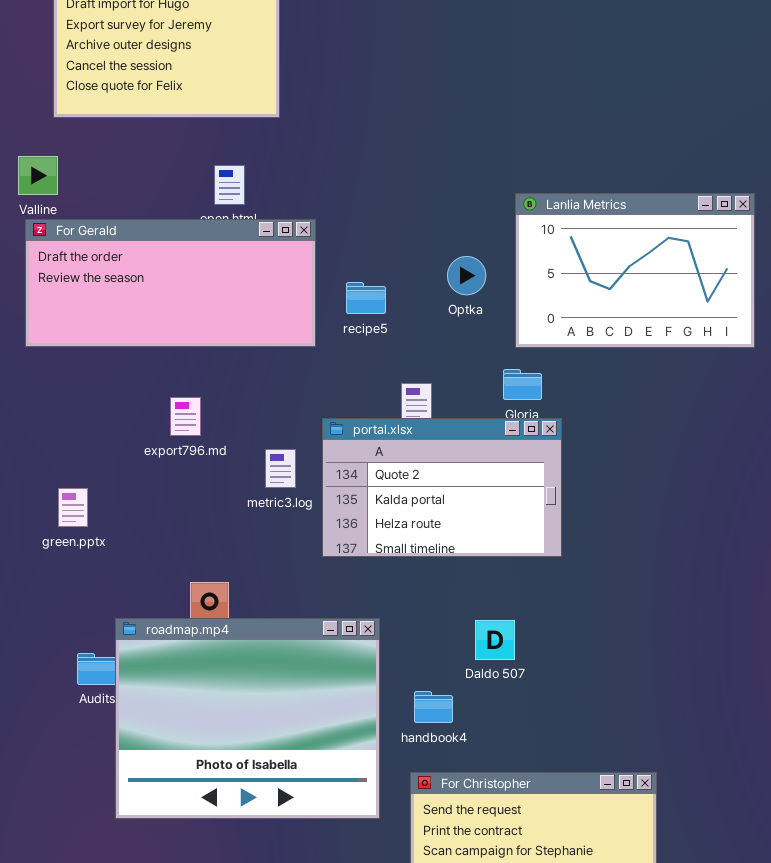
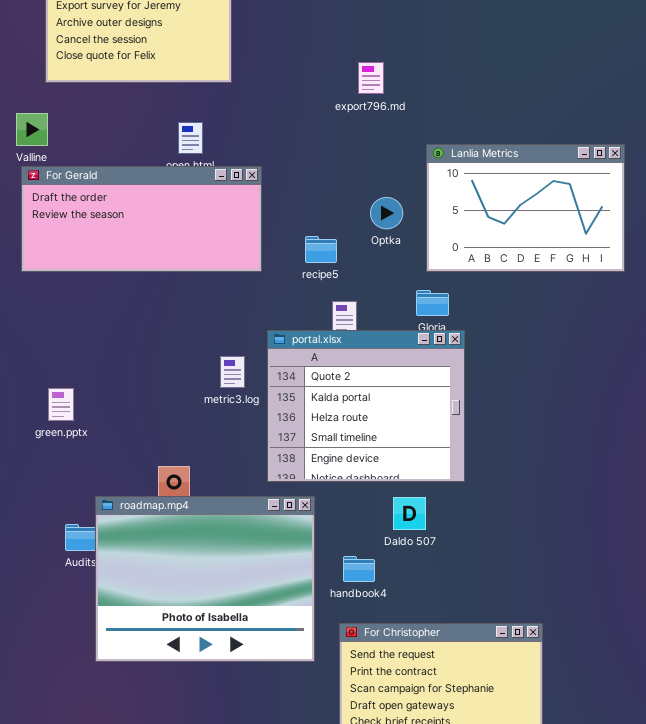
recipe5: [346,282,386,314] -> [305,236,337,263], moved
export796.md: [170,397,201,436] -> [358,62,384,94], moved
portal.xlsx: [322,418,562,557] -> [267,330,465,482], resized

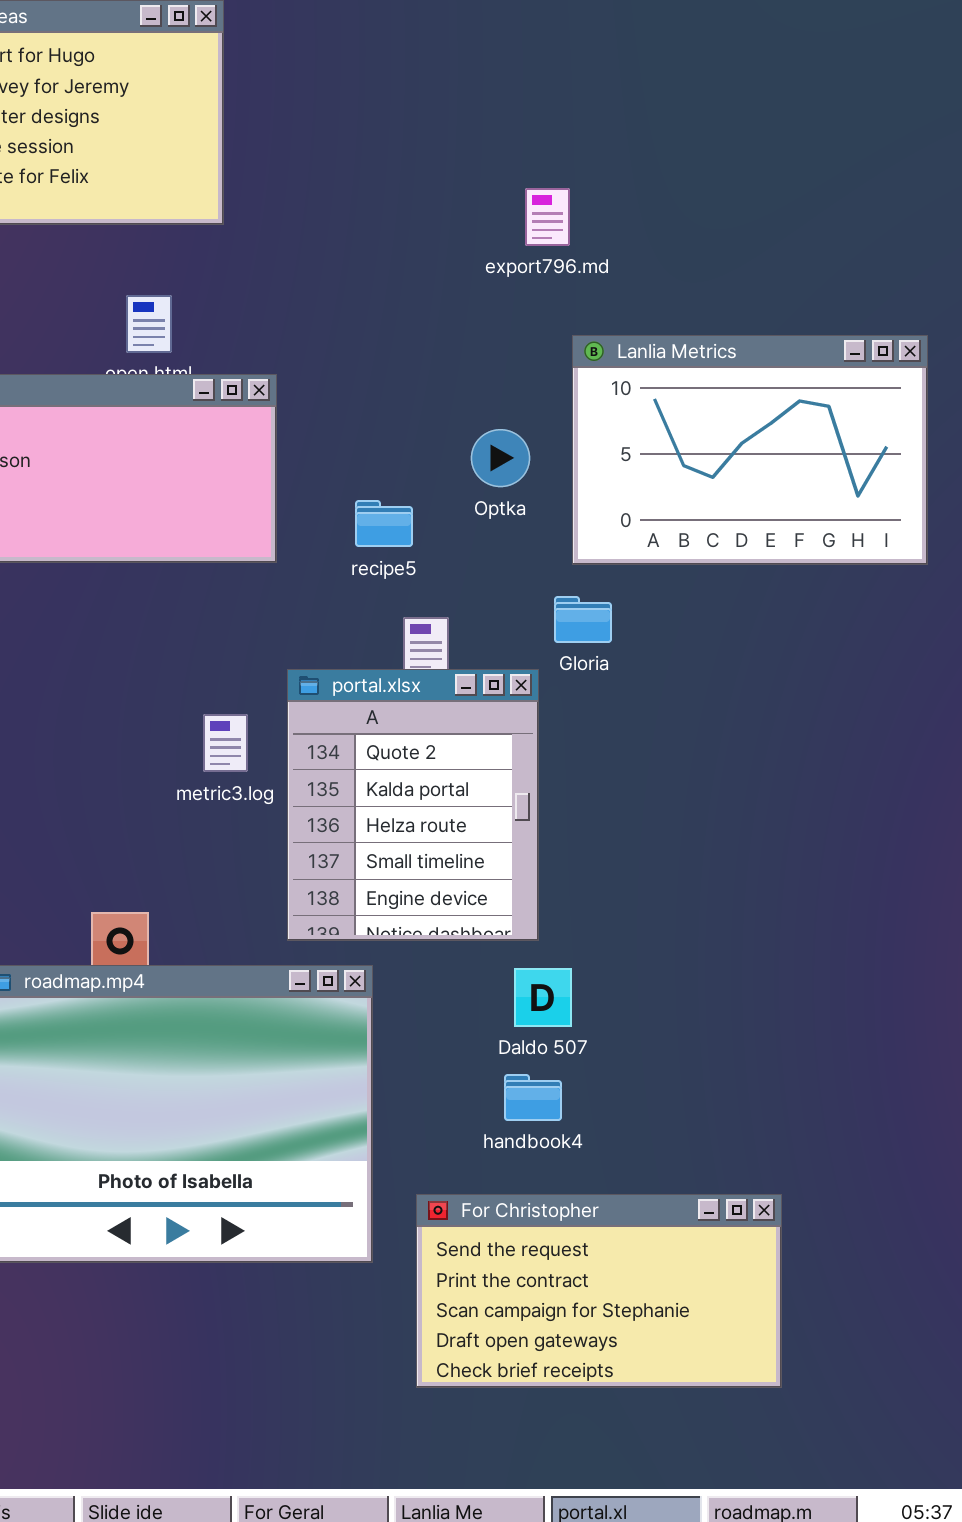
export796.md: [358,62,384,94] -> [525,188,570,246], moved
portal.xlsx: [267,330,465,482] -> [287,669,539,941], resized
handbook4: [343,556,375,582] -> [504,1074,562,1121], moved

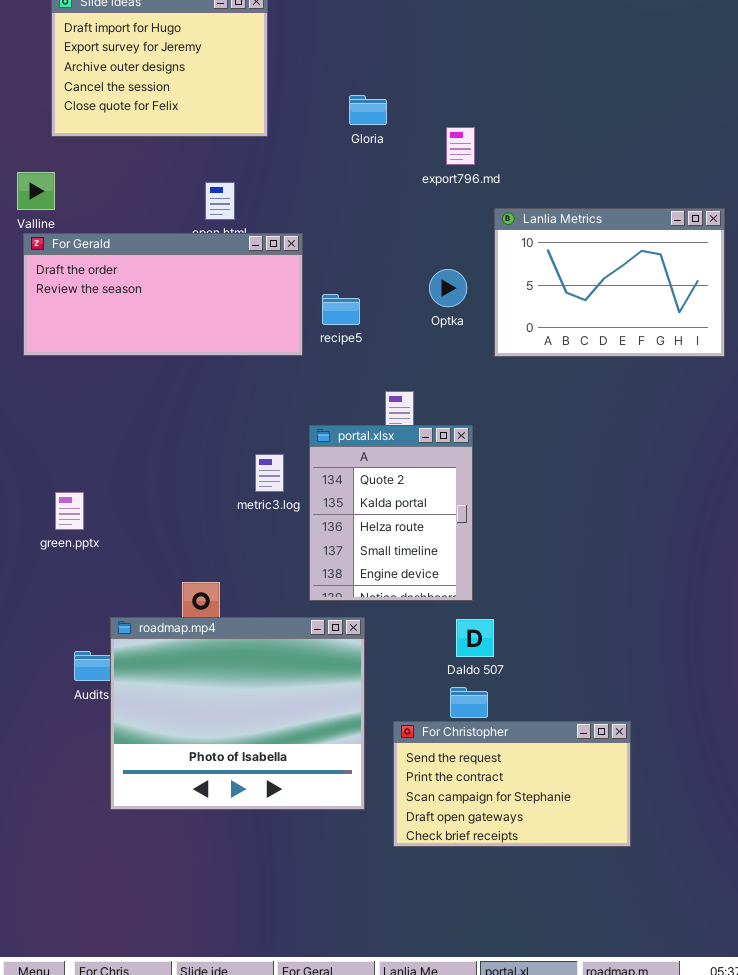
export796.md: [525,188,570,246] -> [446,127,475,165], moved
recipe5: [355,500,413,547] -> [322,294,360,325], moved
Gloria: [554,596,612,643] -> [349,95,387,125], moved
For Christopher: [416,1194,782,1388] -> [393,721,631,847], moved

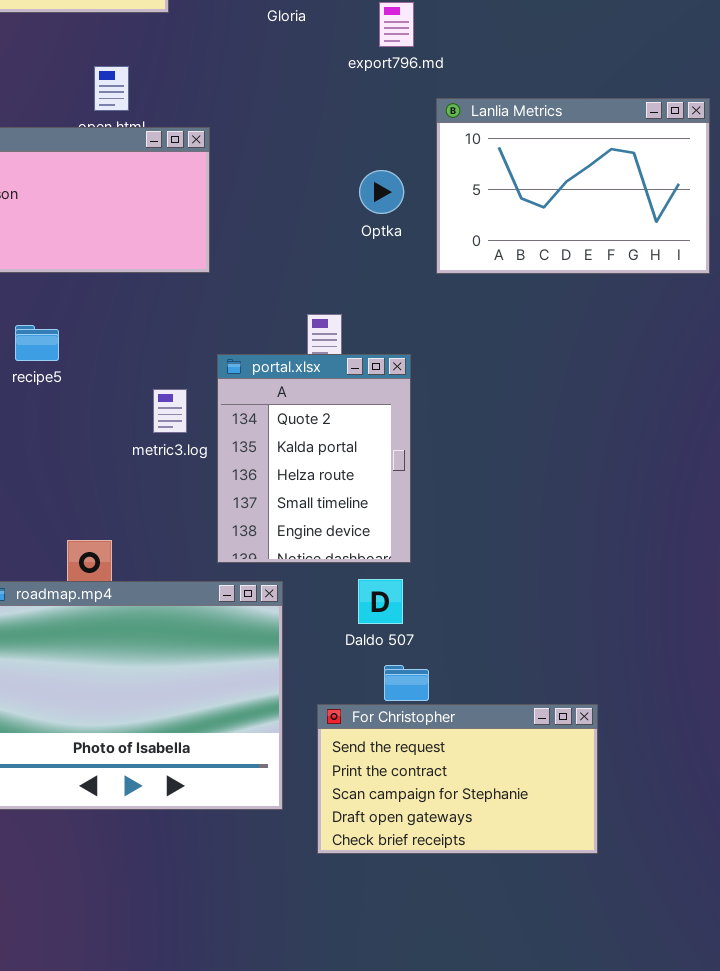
recipe5: [322,294,360,325] -> [15,325,59,361], moved
Daldo 507: [456,619,494,657] -> [358,579,403,624], moved

